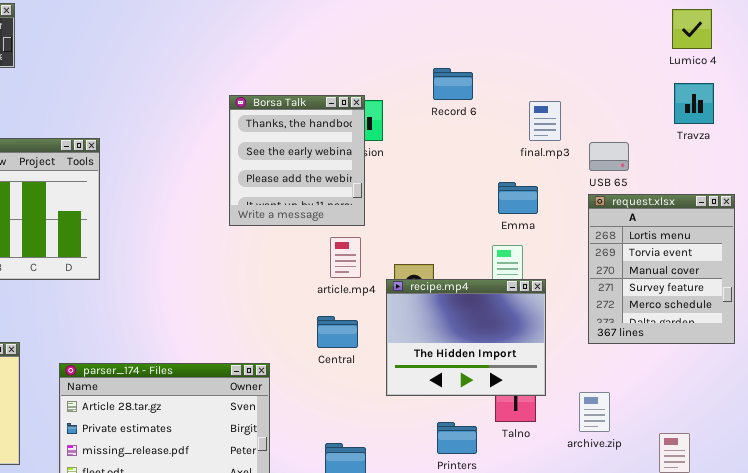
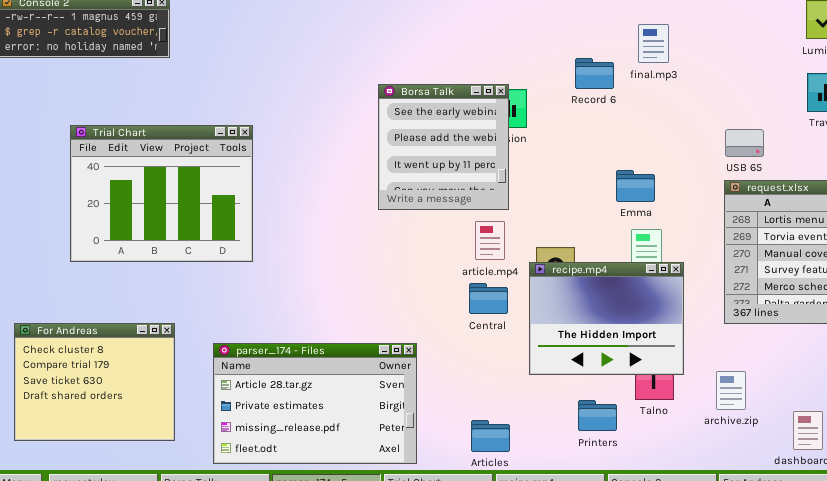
Borsa Talk: [229,95,365,226] -> [378,84,509,210], scrolled down 1 row
final.mp3: [529,101,561,141] -> [638,24,669,63], moved
Emma: [498,182,538,214] -> [616,170,655,202], moved
Central: [317,316,358,348] -> [469,283,508,314], moved

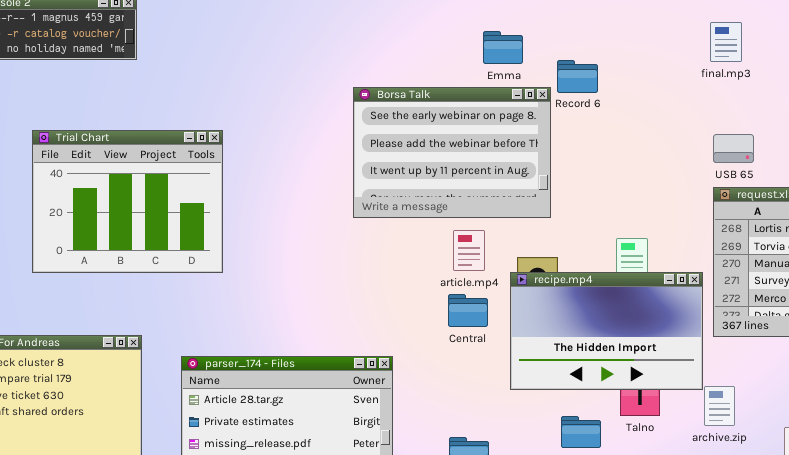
final.mp3: [638,24,669,63] -> [710,22,742,62], moved
Borsa Talk: [378,84,509,210] -> [353,87,551,218], resized
Emma: [616,170,655,202] -> [483,31,523,64], moved
recipe.mp4: [529,262,684,375] -> [510,272,703,390], resized

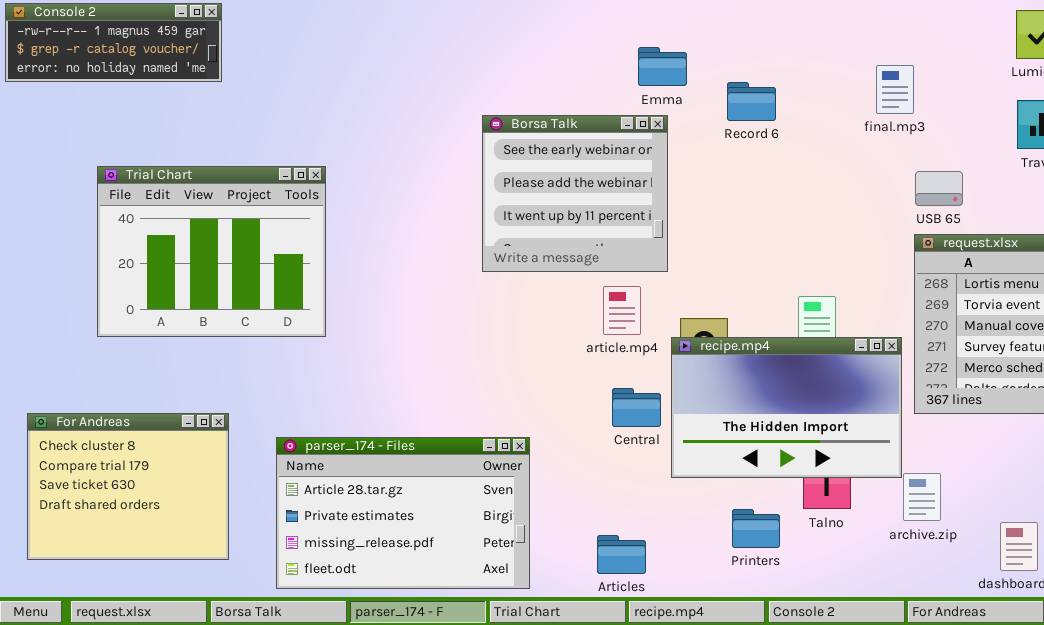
final.mp3: [710,22,742,62] -> [876,65,914,114], moved
Borsa Talk: [353,87,551,218] -> [482,115,668,272], resized
Central: [448,294,488,327] -> [612,388,661,427], moved

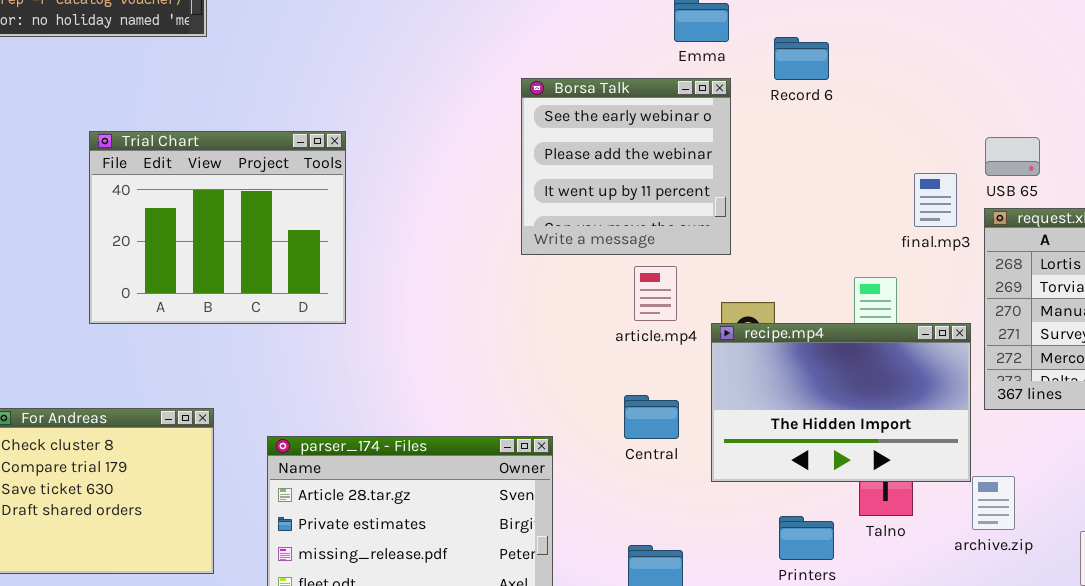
final.mp3: [876,65,914,114] -> [914,173,957,227], moved
Borsa Talk: [482,115,668,272] -> [521,78,731,255], moved
Trial Chart: [97,166,326,337] -> [89,131,346,324], moved
Central: [612,388,661,427] -> [624,395,679,439], moved

